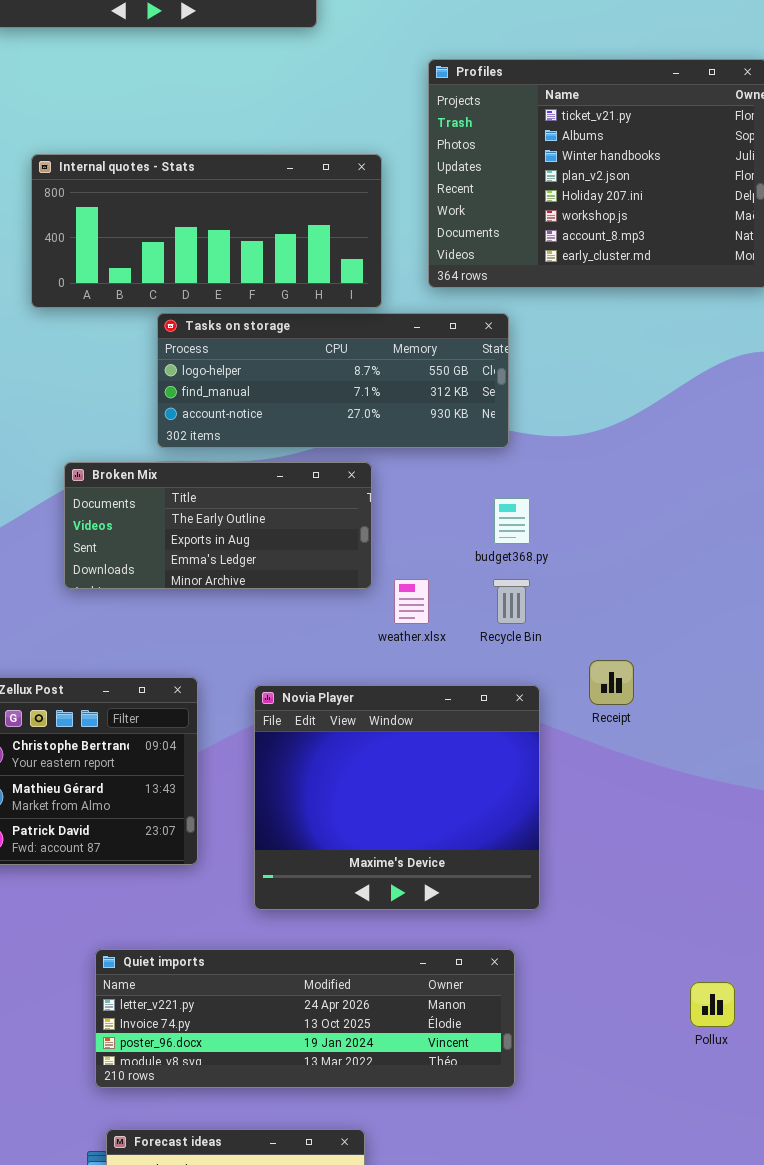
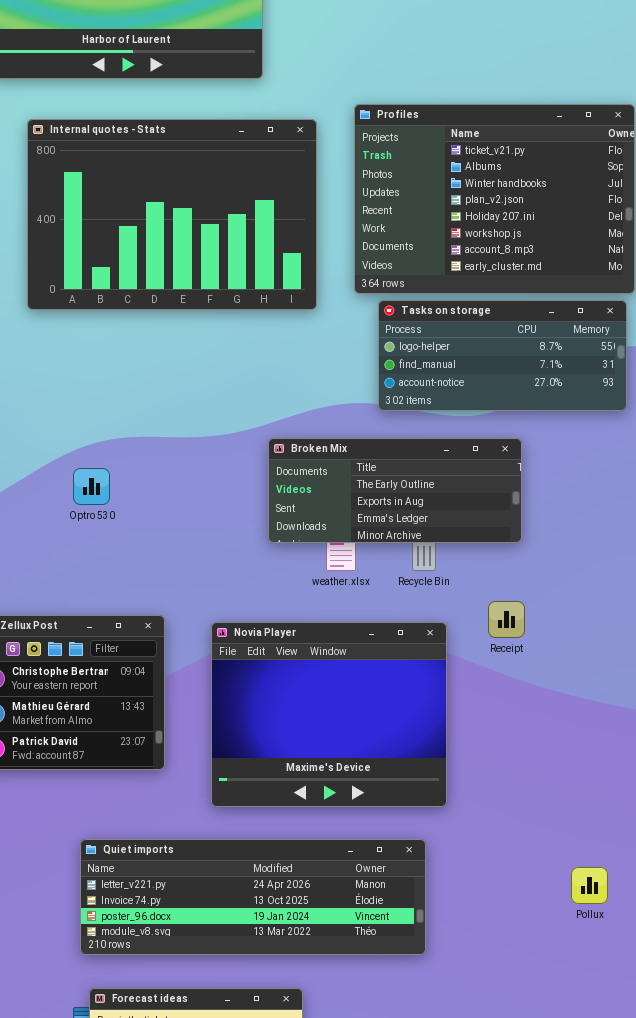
Internal quotes - Stats: [31,154,382,308] -> [27,119,317,310], resized
Tasks on storage: [157,313,509,448] -> [378,300,627,411], moved, resized
Broken Mix: [64,462,372,589] -> [268,438,522,543], moved

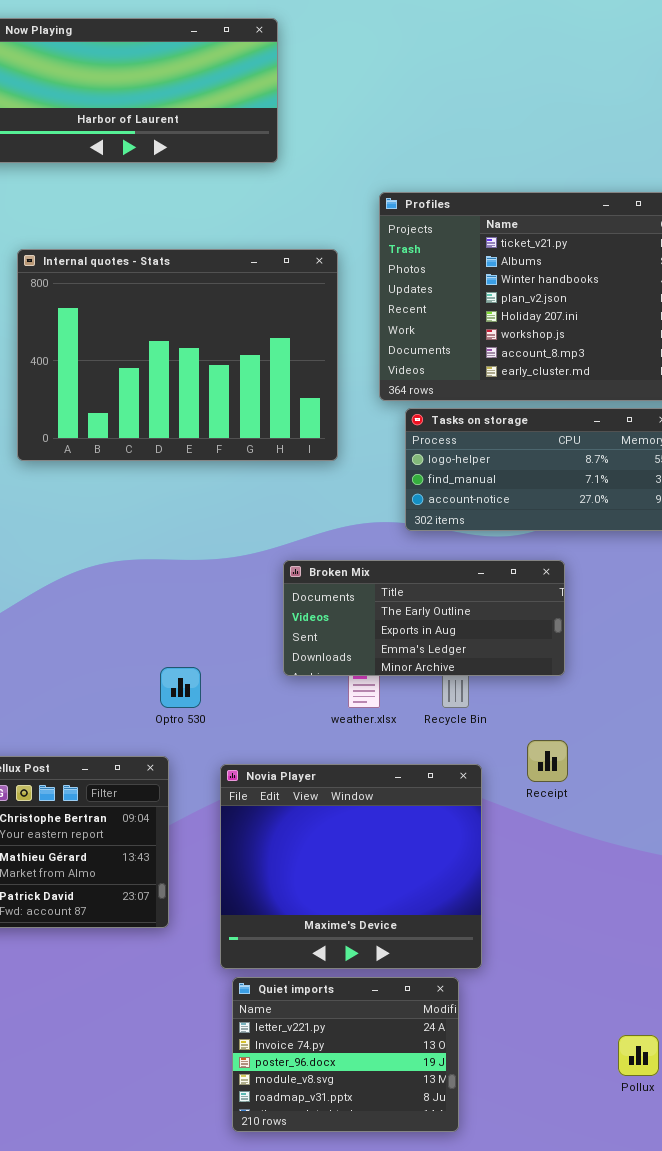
Internal quotes - Stats: [27,119,317,310] -> [17,249,338,461], moved
Optro 530: [73,468,110,505] -> [160,667,201,708], moved
Quiet imports: [80,839,426,955] -> [232,977,459,1132], resized

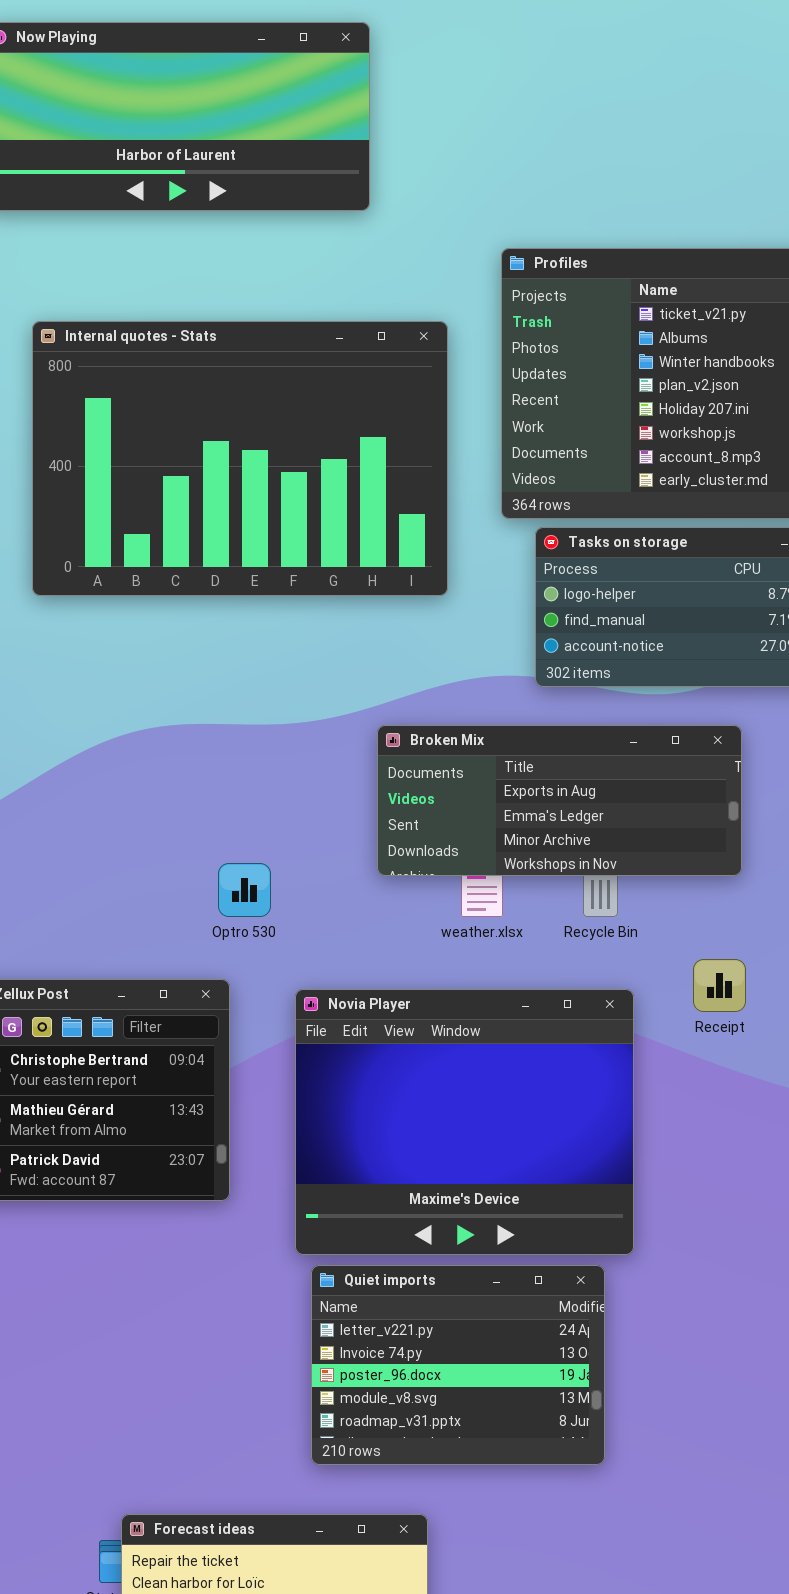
Broken Mix: [283,560,565,676] -> [377,725,742,876], scrolled down 1 row

